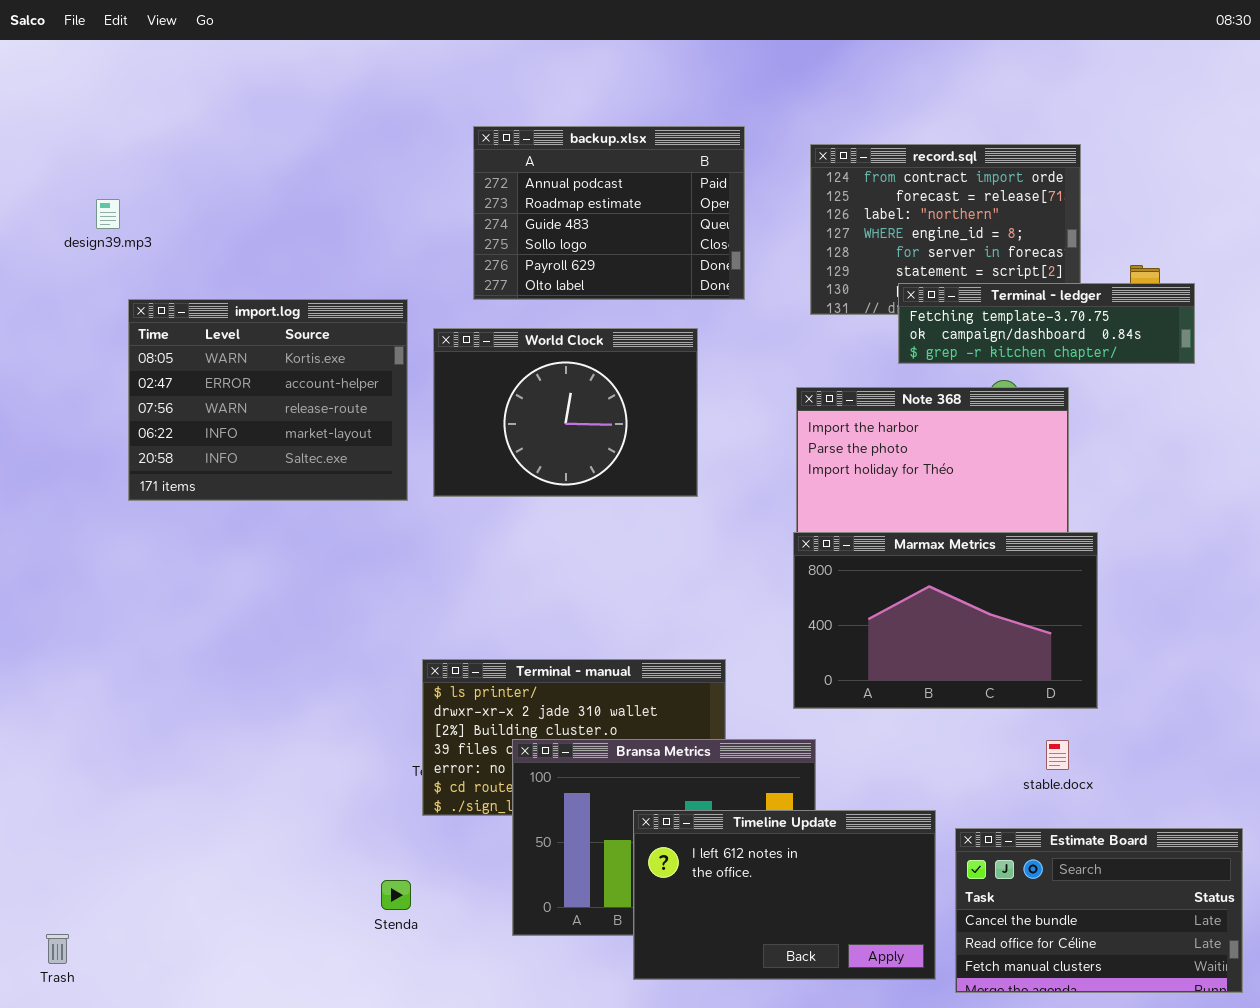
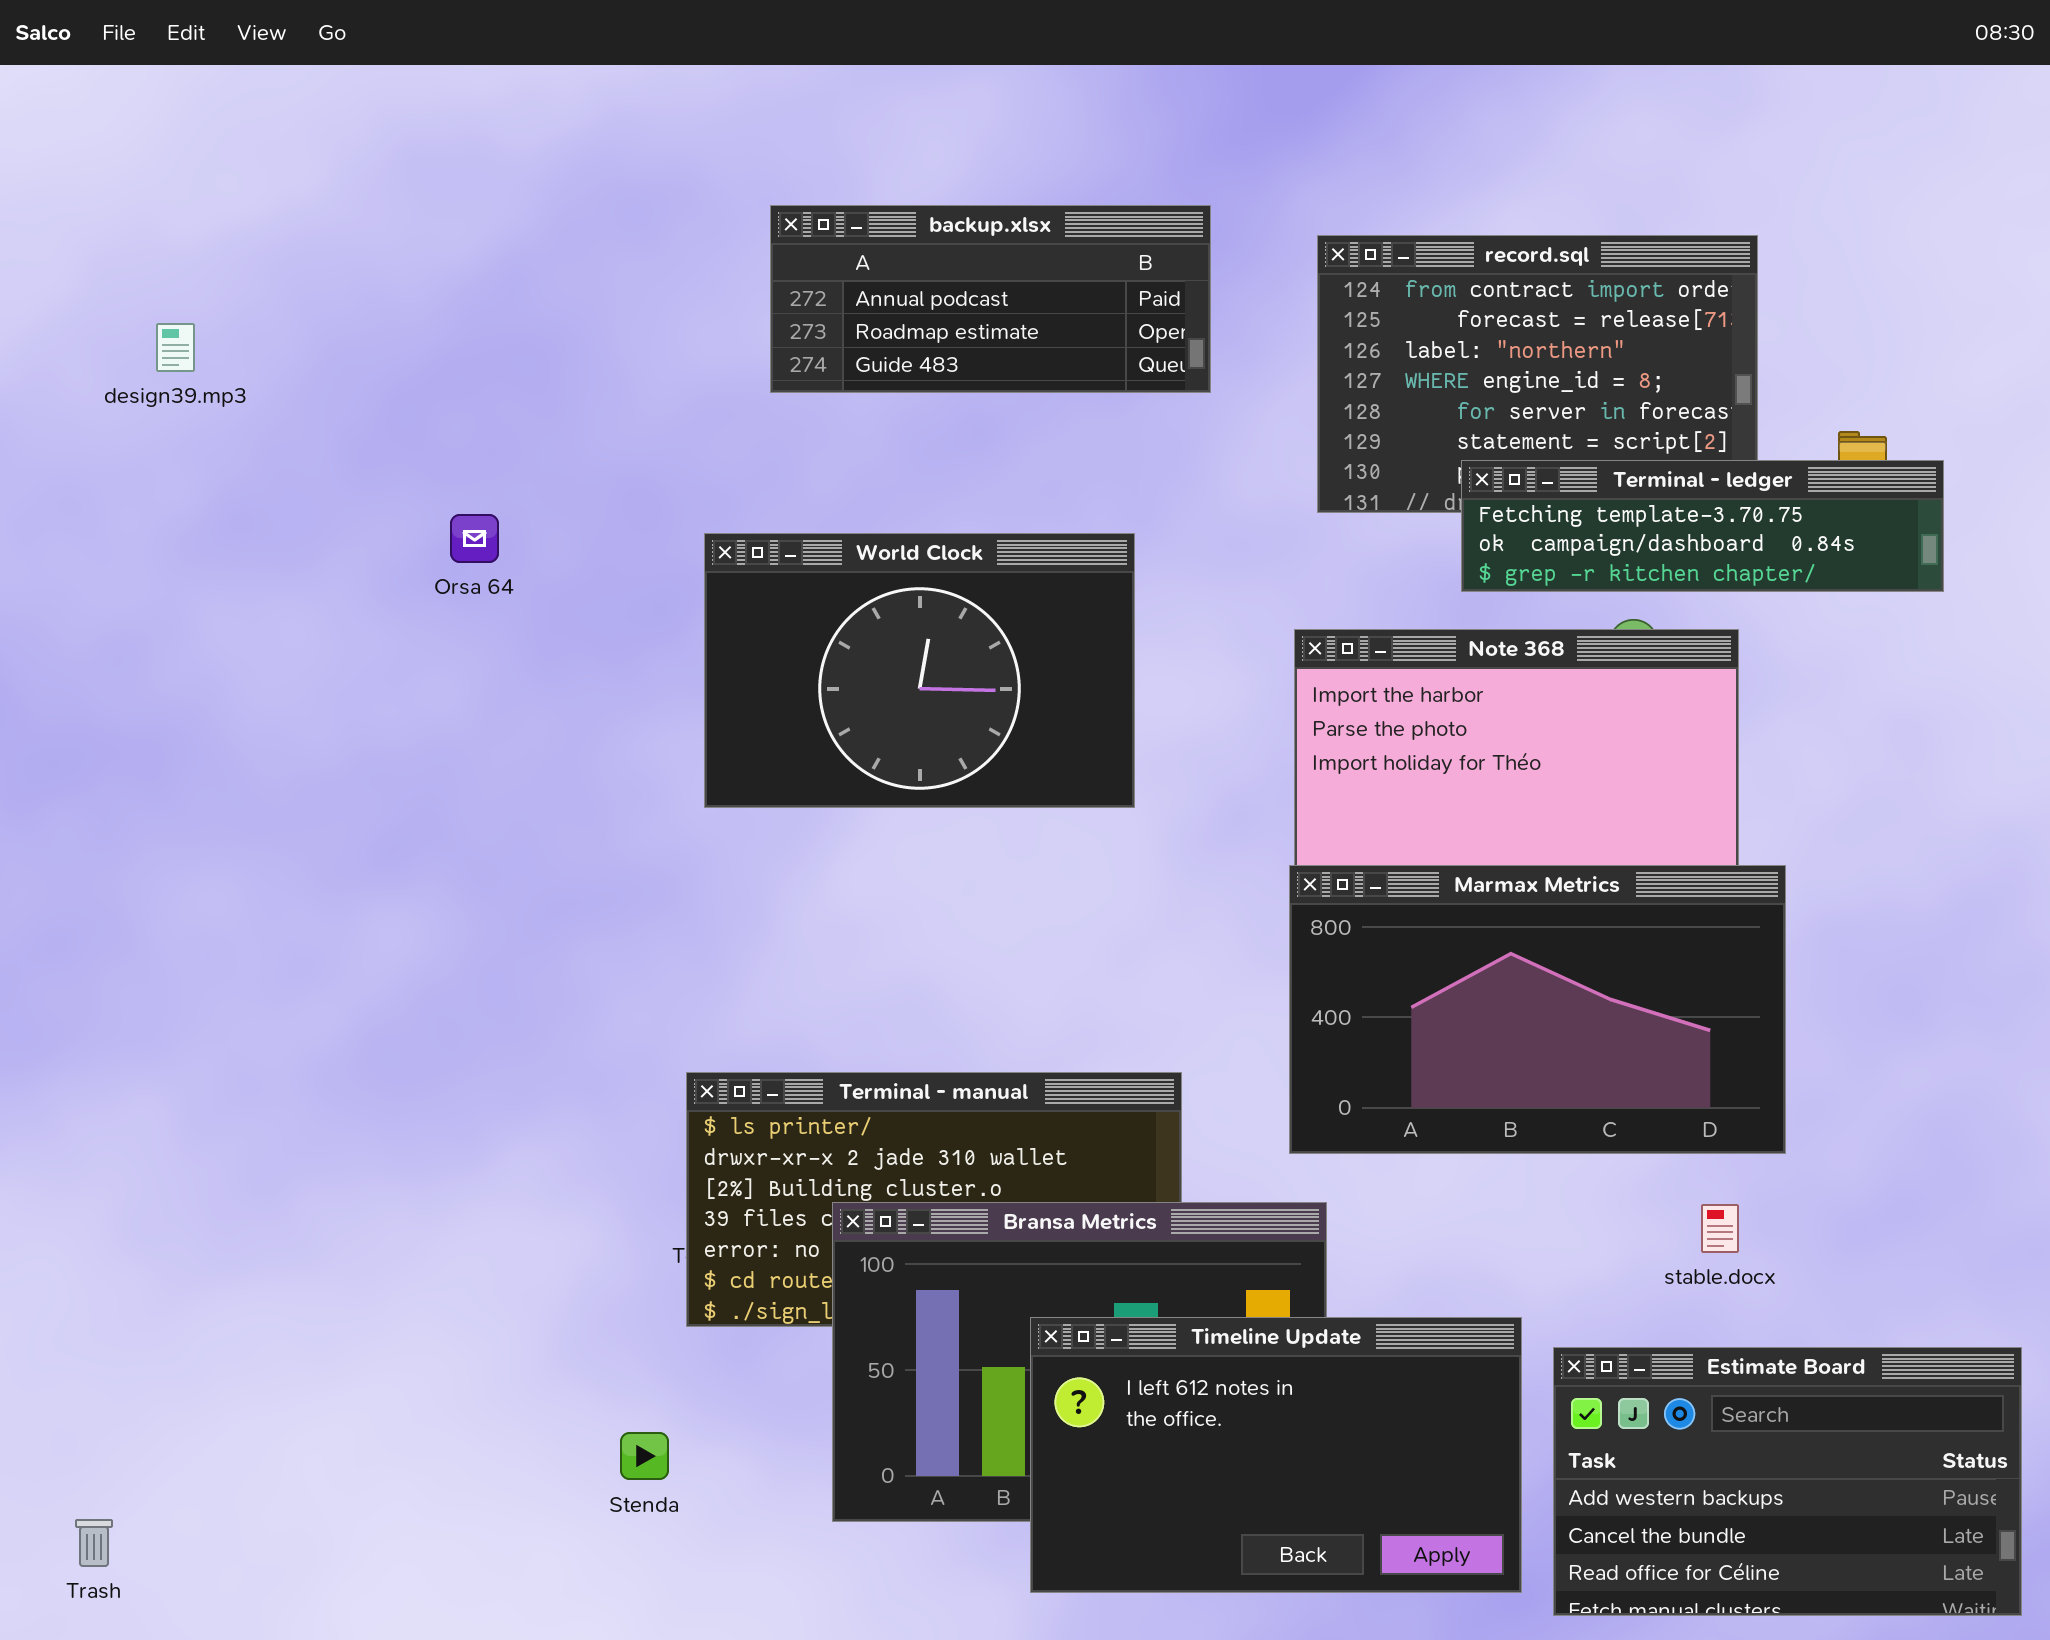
backup.xlsx: [473,126,745,300] -> [770,205,1211,393], resized
import.log: [128,299,408,501] -> none, closed
Estimate Board: [955,828,1243,993] -> [1553,1347,2022,1616], scrolled up 1 row

